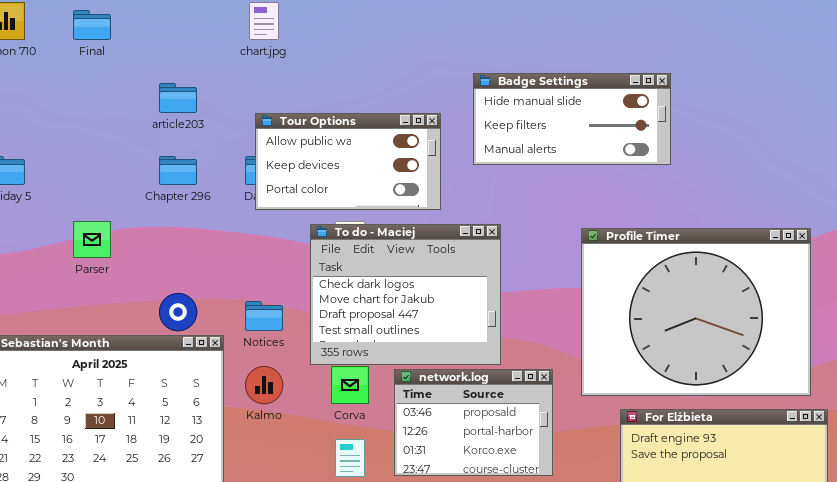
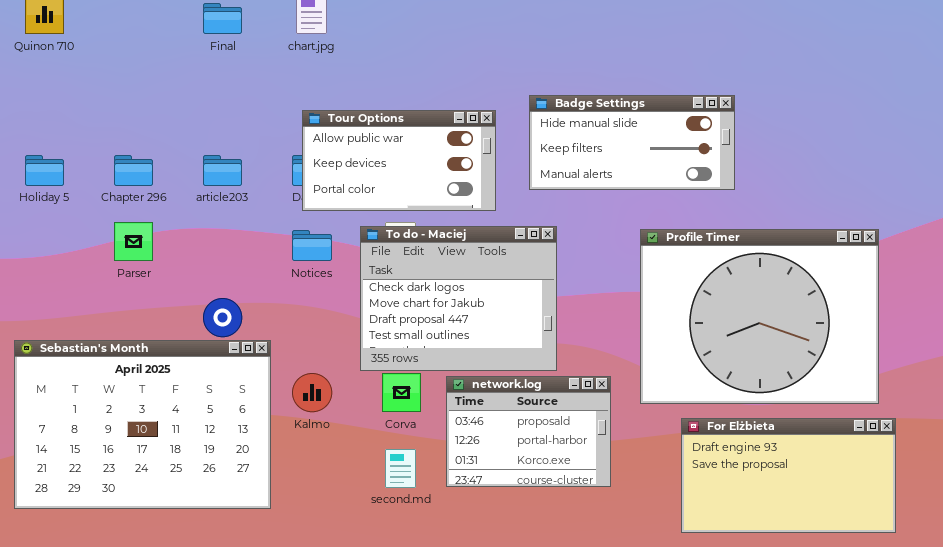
Final: [73,10,111,40] -> [203,3,242,34], moved
Badge Settings: [473,73,671,165] -> [529,95,735,190], moved
article203: [159,83,197,113] -> [203,155,242,186], moved
Chapter 296: [159,156,197,185] -> [114,155,153,186], moved
Notices: [245,301,283,331] -> [292,230,332,261], moved

